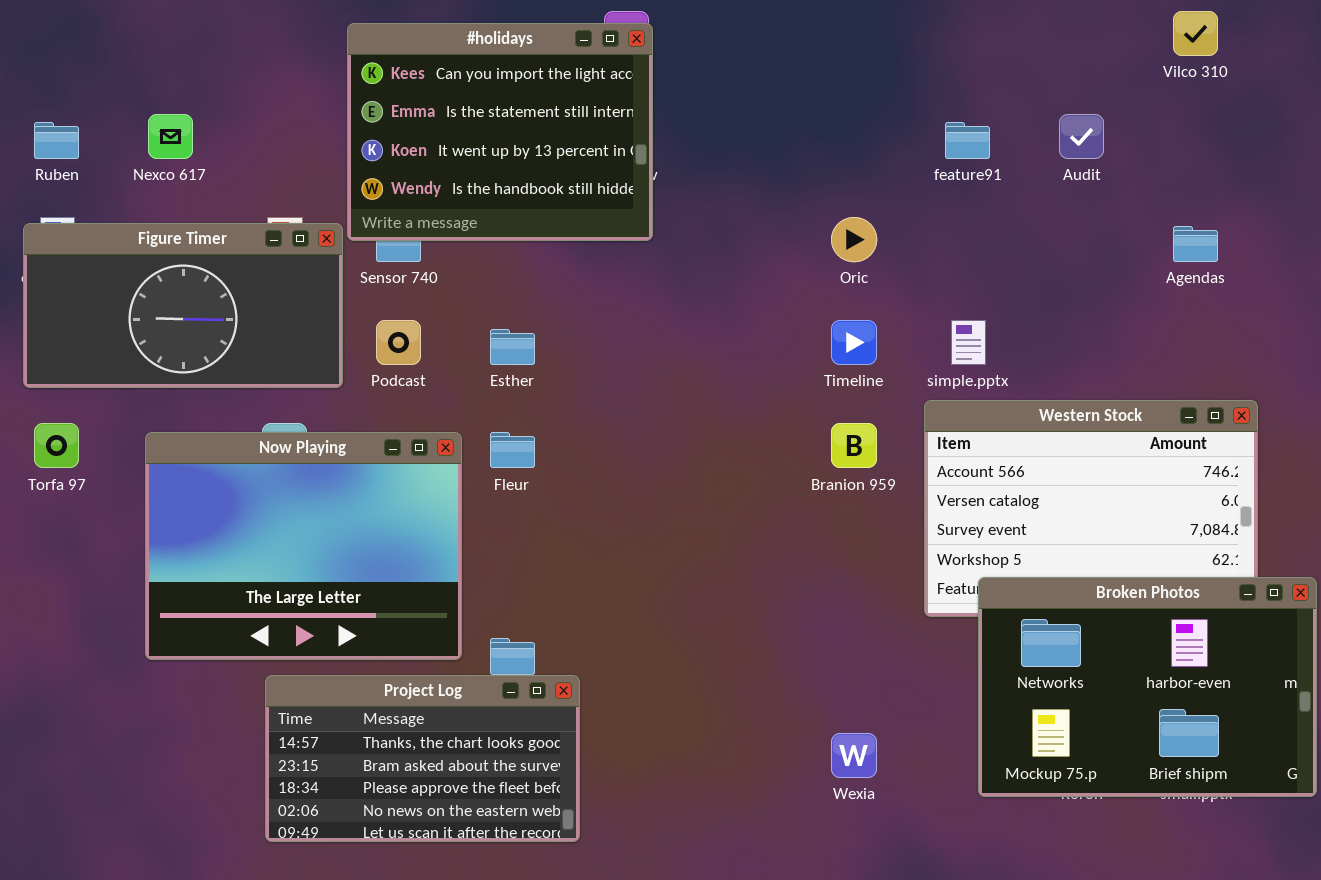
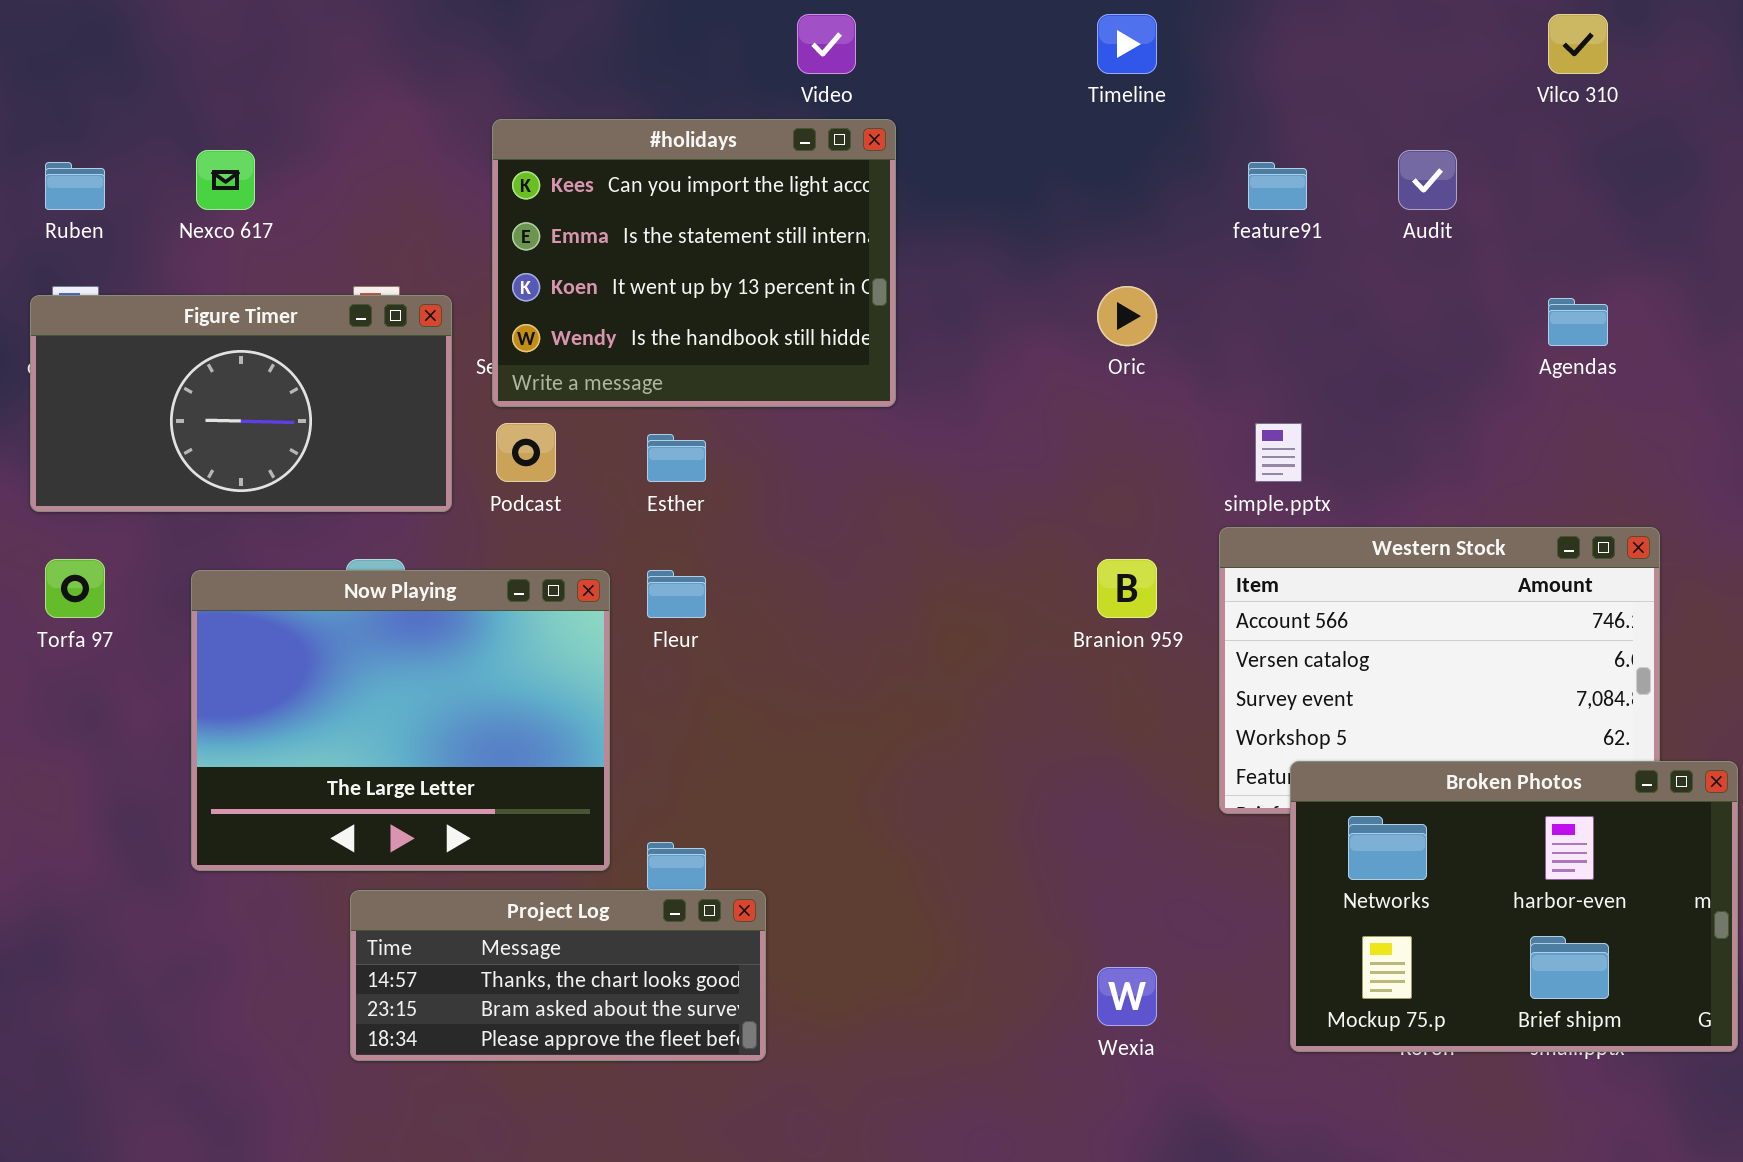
#holidays: [347,23,653,241] -> [492,119,896,407], moved
Timeline: [831,320,877,365] -> [1097,14,1157,74], moved
Project Log: [265,675,580,842] -> [350,890,766,1061], resized

